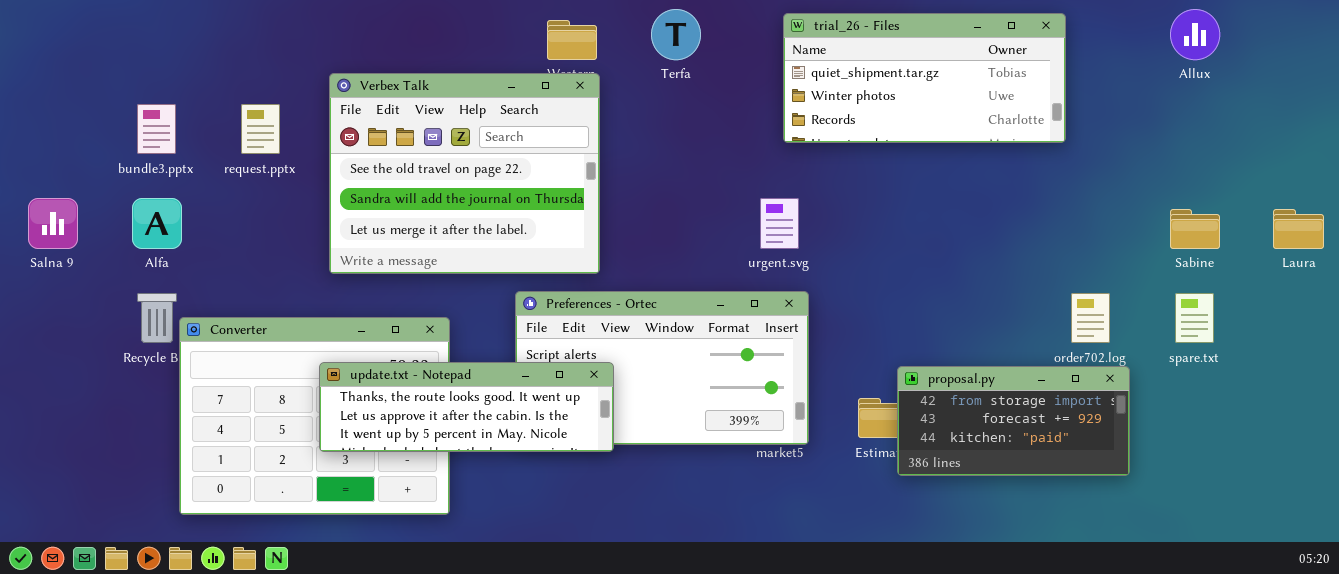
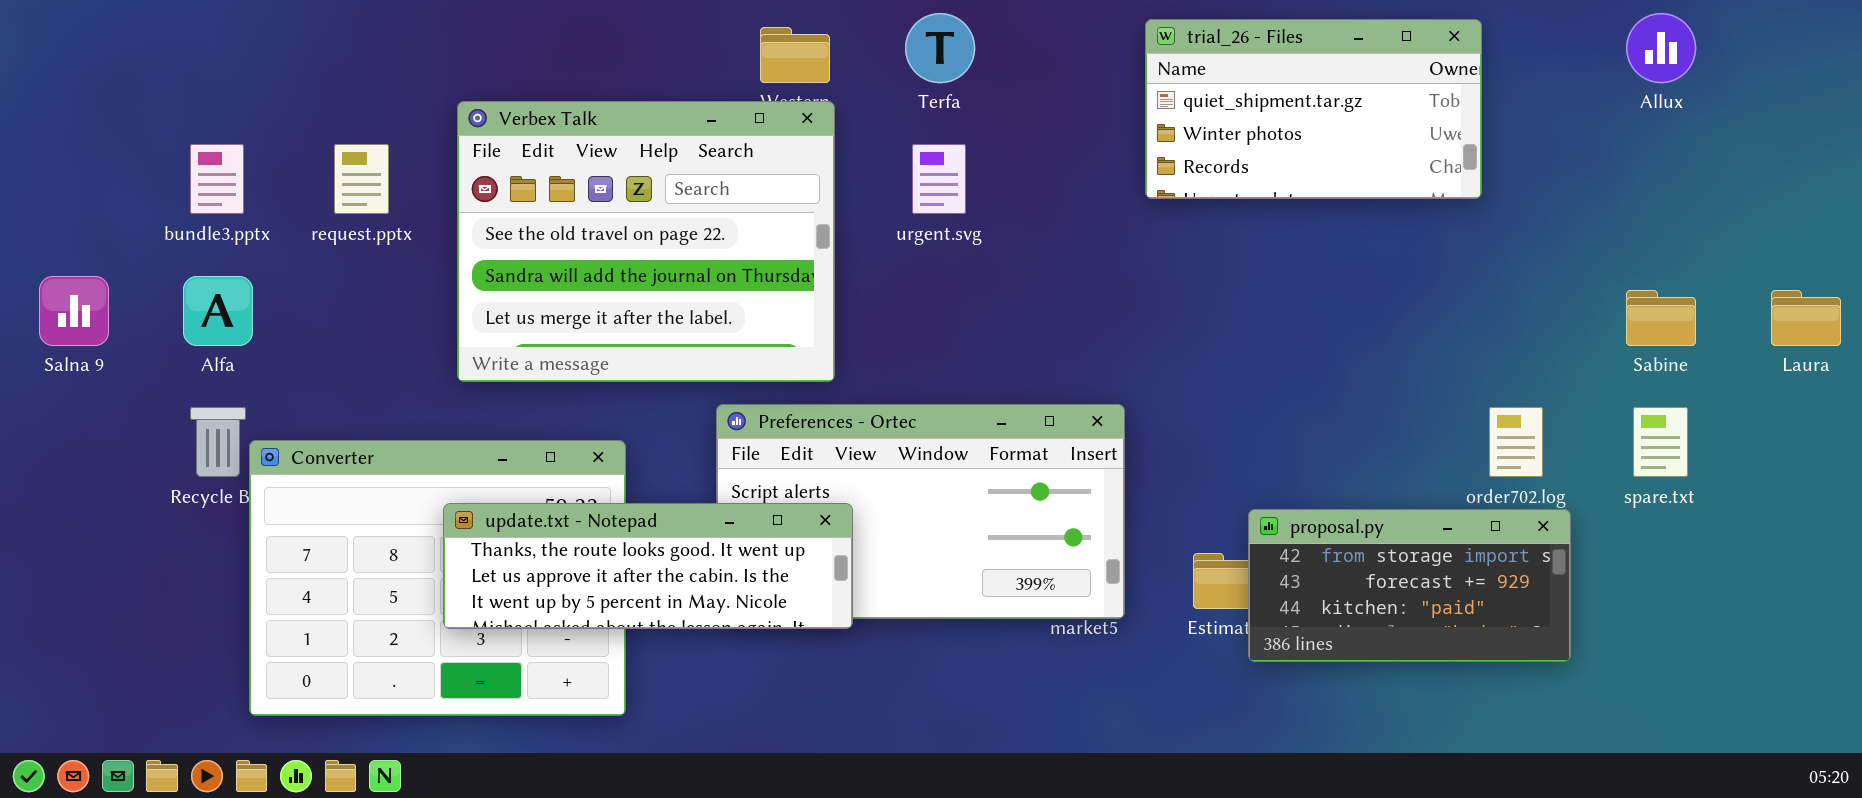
trial_26 - Files: [783,13,1066,143] -> [1145,19,1482,199], resized
urgent.svg: [760,198,799,249] -> [912,144,966,214], moved

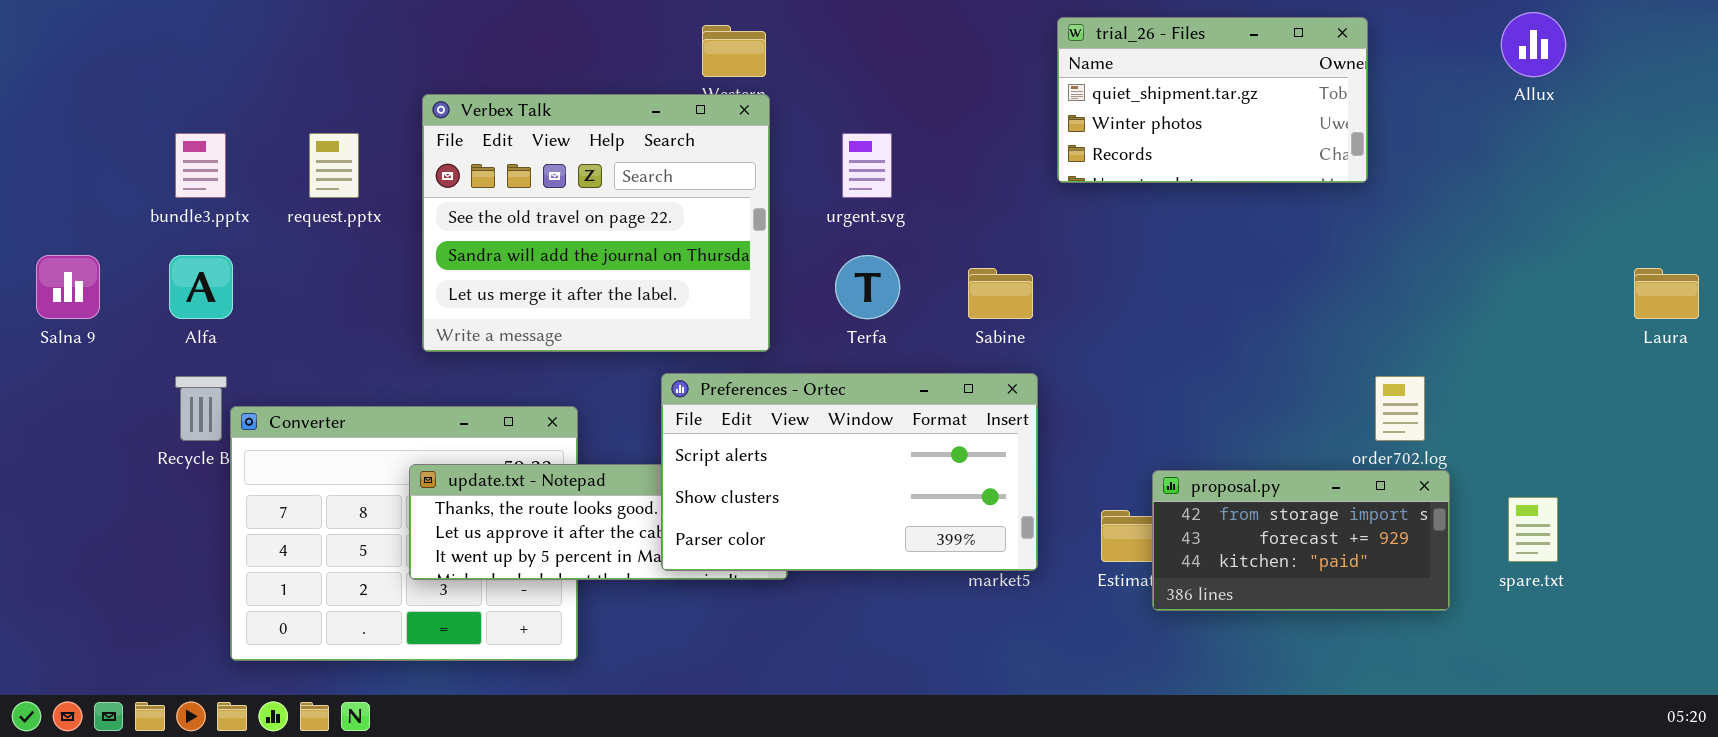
Terfa: [905,13,975,83] -> [835,255,900,319], moved
Sabine: [1626,290,1696,346] -> [968,268,1033,319], moved
Preferences - Ortec: [716,404,1125,619] -> [661,373,1038,571], raised
spare.txt: [1633,407,1688,477] -> [1508,497,1558,562], moved

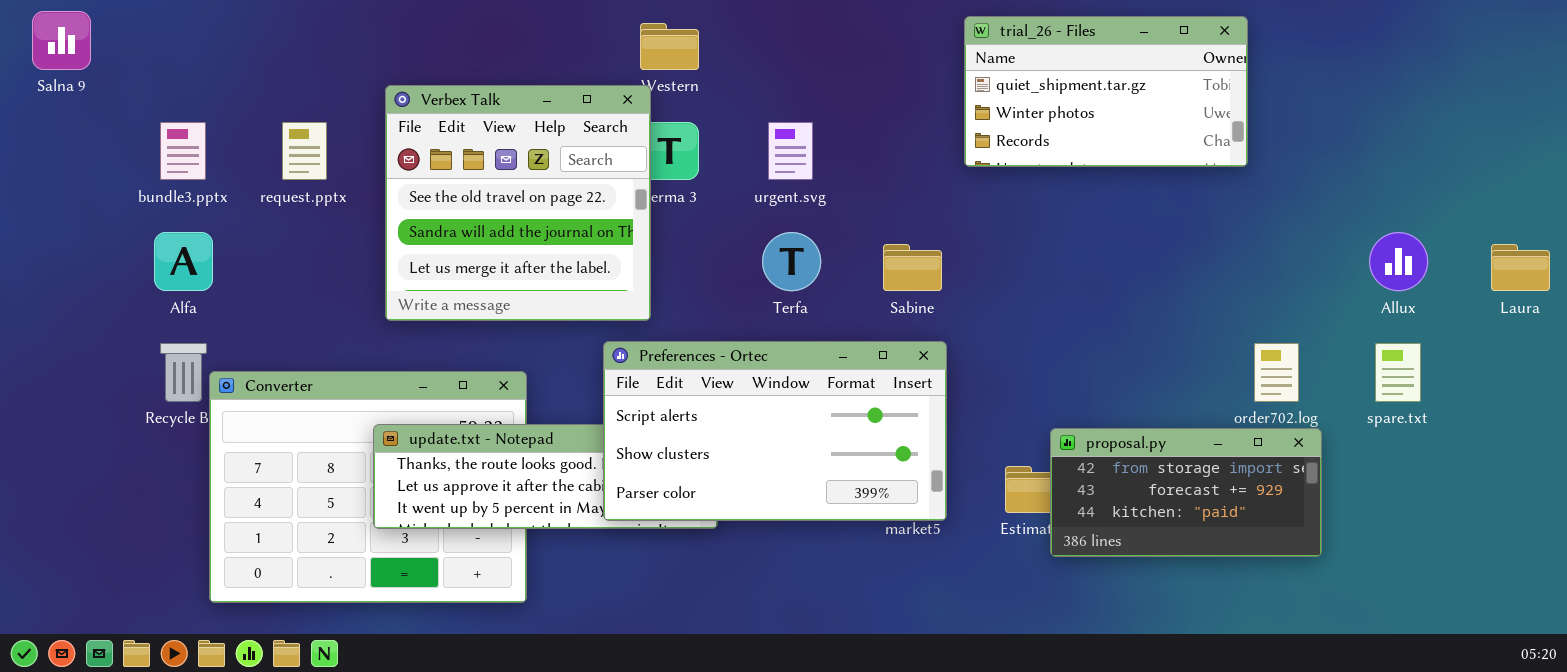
Allux: [1501,12,1566,77] -> [1369,232,1428,291], moved
Verbex Talk: [422,94,770,352] -> [385,85,651,321], resized
Salna 9: [36,255,100,319] -> [32,11,91,70], moved
spare.txt: [1508,497,1558,562] -> [1375,343,1421,402], moved

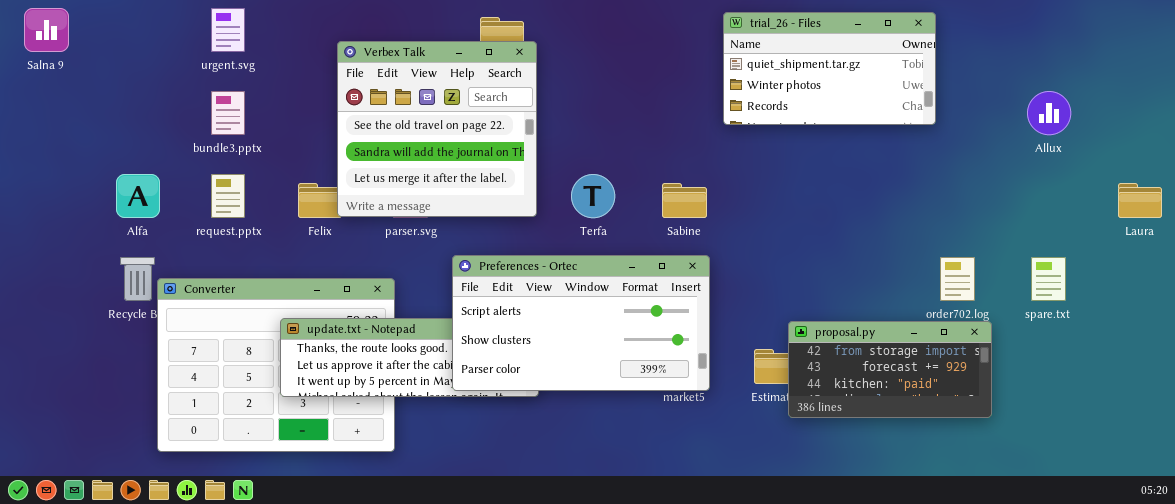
Verbex Talk: [385,85,651,321] -> [337,41,537,217], moved
bundle3.pptx: [160,122,206,180] -> [211,91,245,135], moved
request.pptx: [282,122,327,180] -> [211,174,245,218], moved
urgent.svg: [768,122,813,180] -> [211,8,245,52], moved
Allux: [1369,232,1428,291] -> [1027,91,1071,135], moved

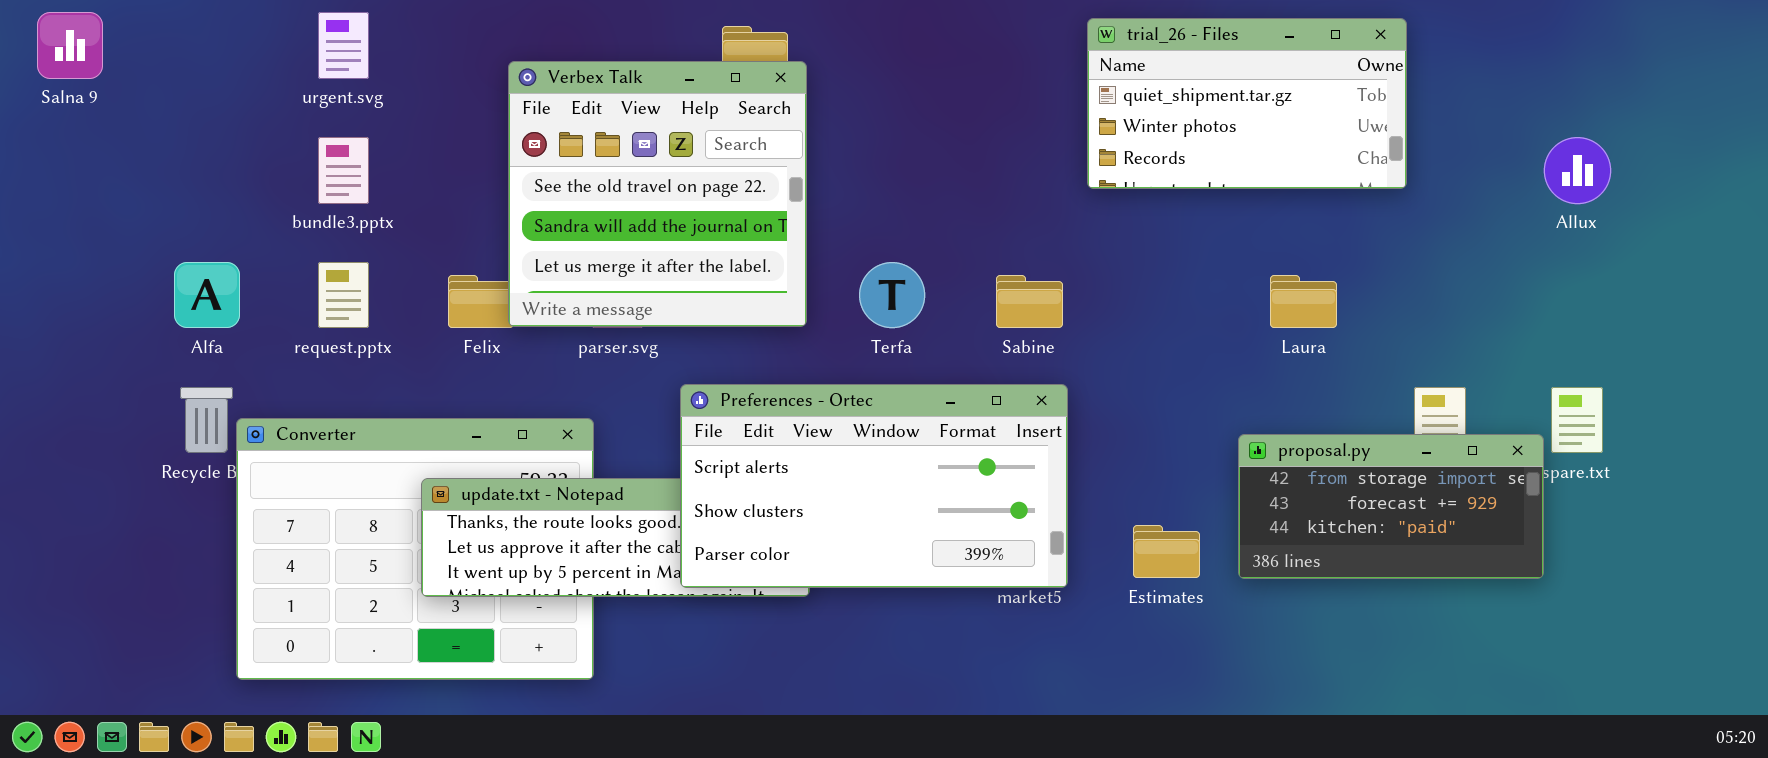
Laura: [1118,183,1162,218] -> [1270,275,1337,328], moved
proposal.py: [788,321,992,418] -> [1238,434,1544,579], moved

